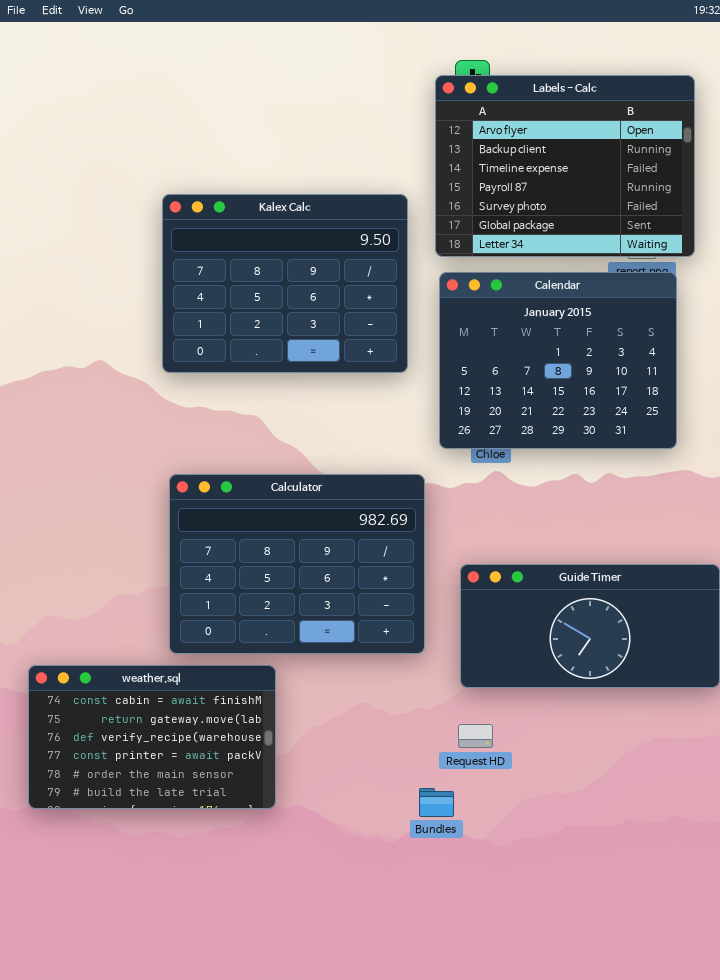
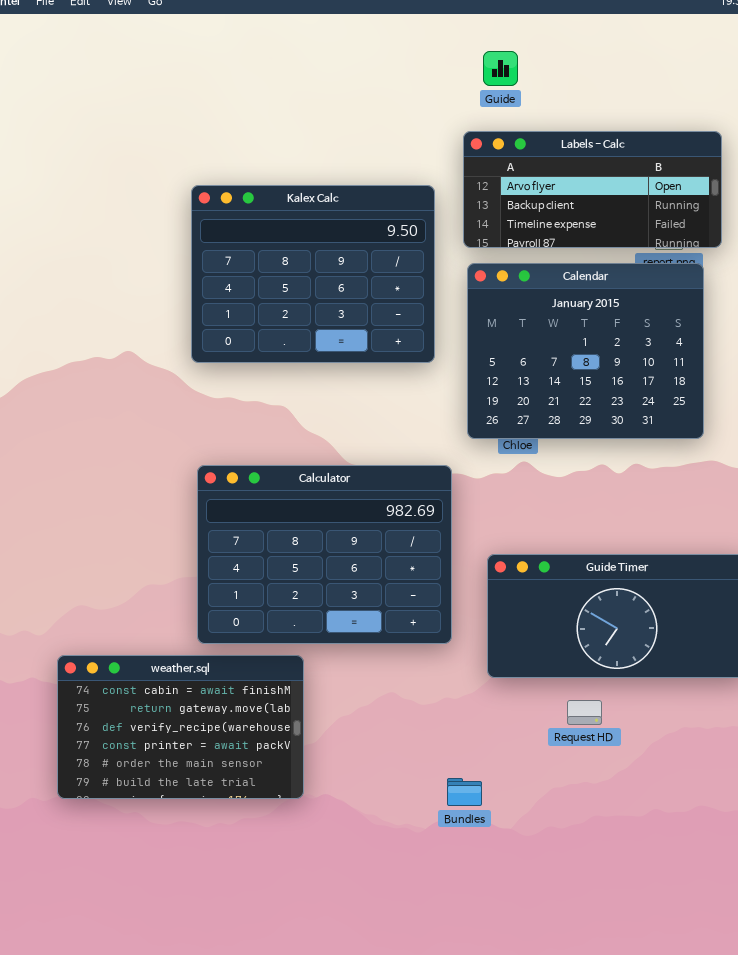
Labels - Calc: [435,75,695,257] -> [463,131,722,248], resized
Request HD: [458,724,493,748] -> [567,700,602,725], moved

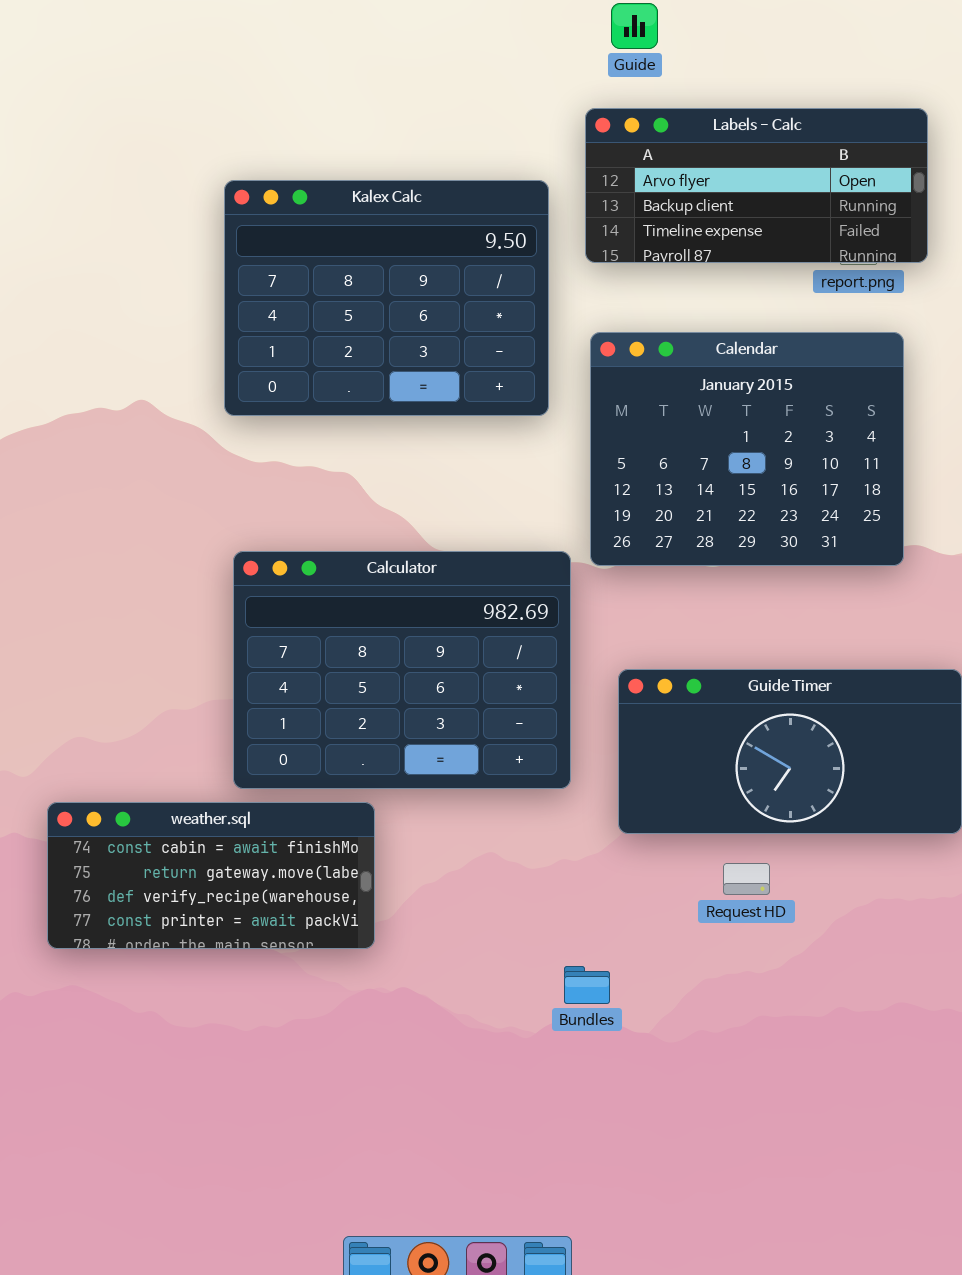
Calendar: [467,263,704,439] -> [590,332,904,566], moved
weather.sql: [57,655,304,799] -> [47,802,375,949], resized

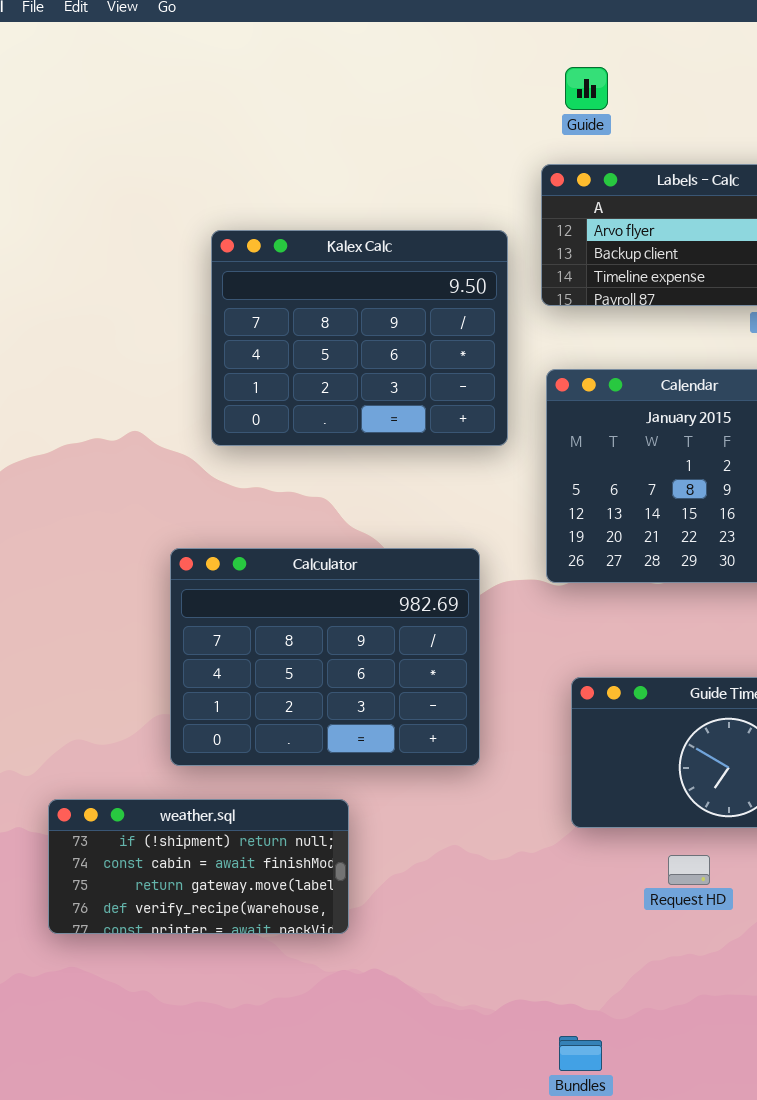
Calculator: [233,551,571,789] -> [170,548,480,766], moved
weather.sql: [47,802,375,949] -> [48,799,349,934], scrolled up 1 row
Bundles: [564,966,610,1004] -> [559,1036,602,1071], moved

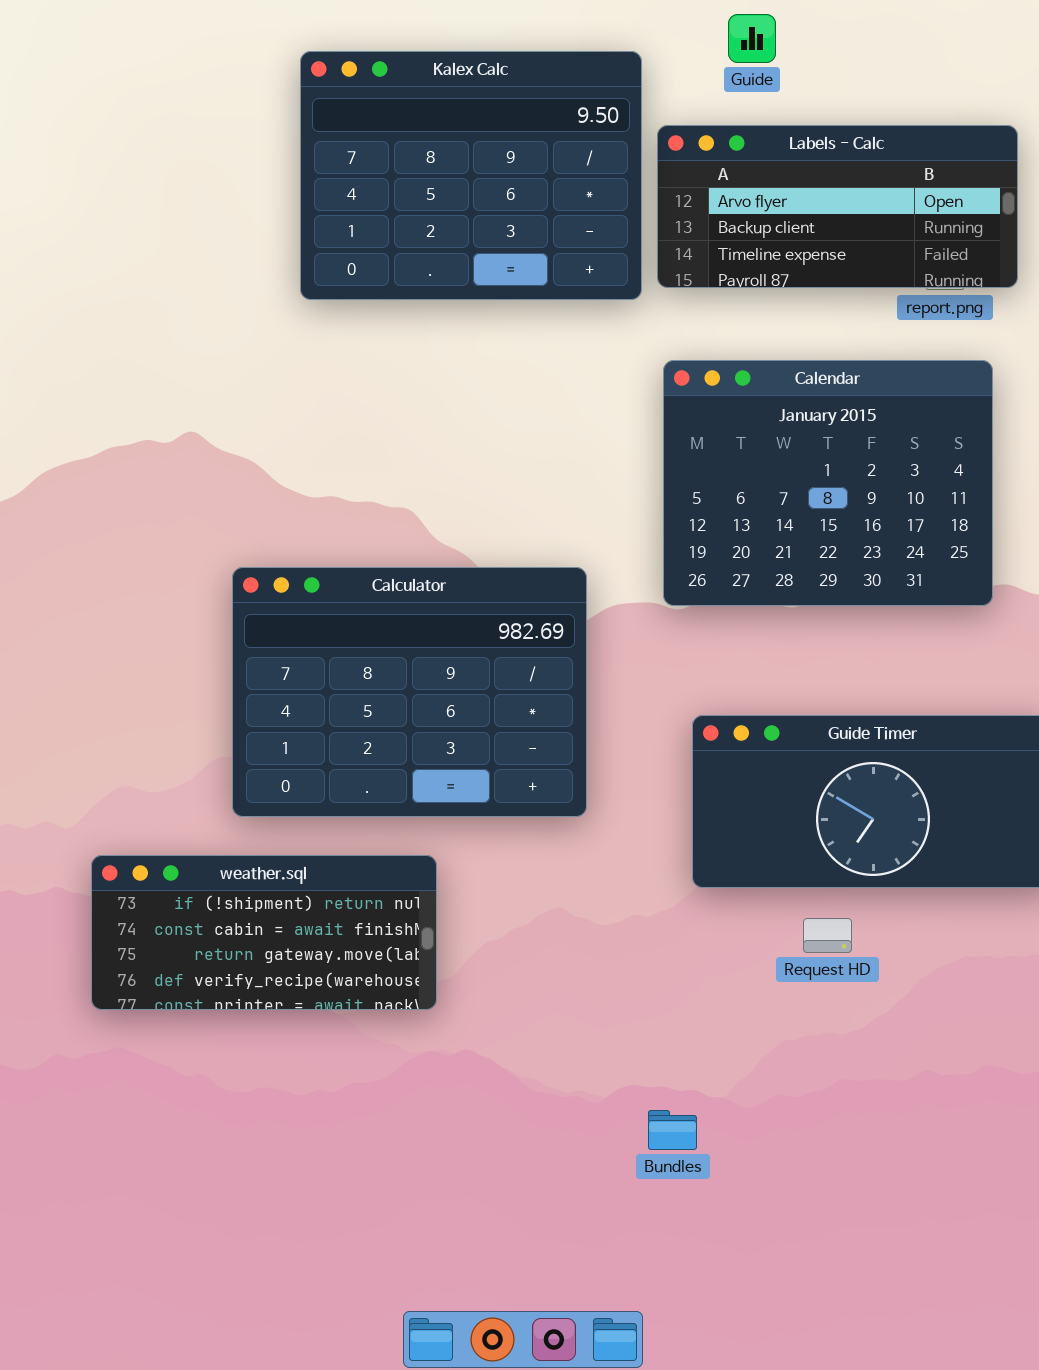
Guide: [565,67,608,110] -> [728,14,776,63], moved
Kalex Calc: [211,230,508,446] -> [300,51,642,300], moved
Bundles: [559,1036,602,1071] -> [648,1110,697,1150], moved

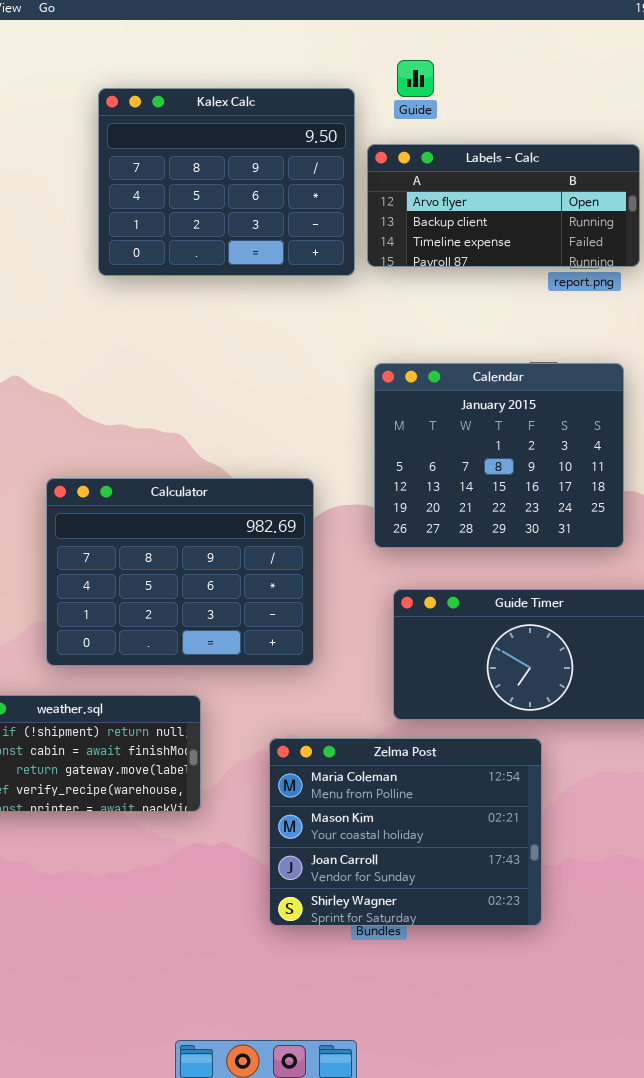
Guide: [728,14,776,63] -> [397,60,434,97], moved
Calendar: [663,360,993,606] -> [374,363,624,548], moved
Zelma Post: none -> [269,738,542,926], opened

